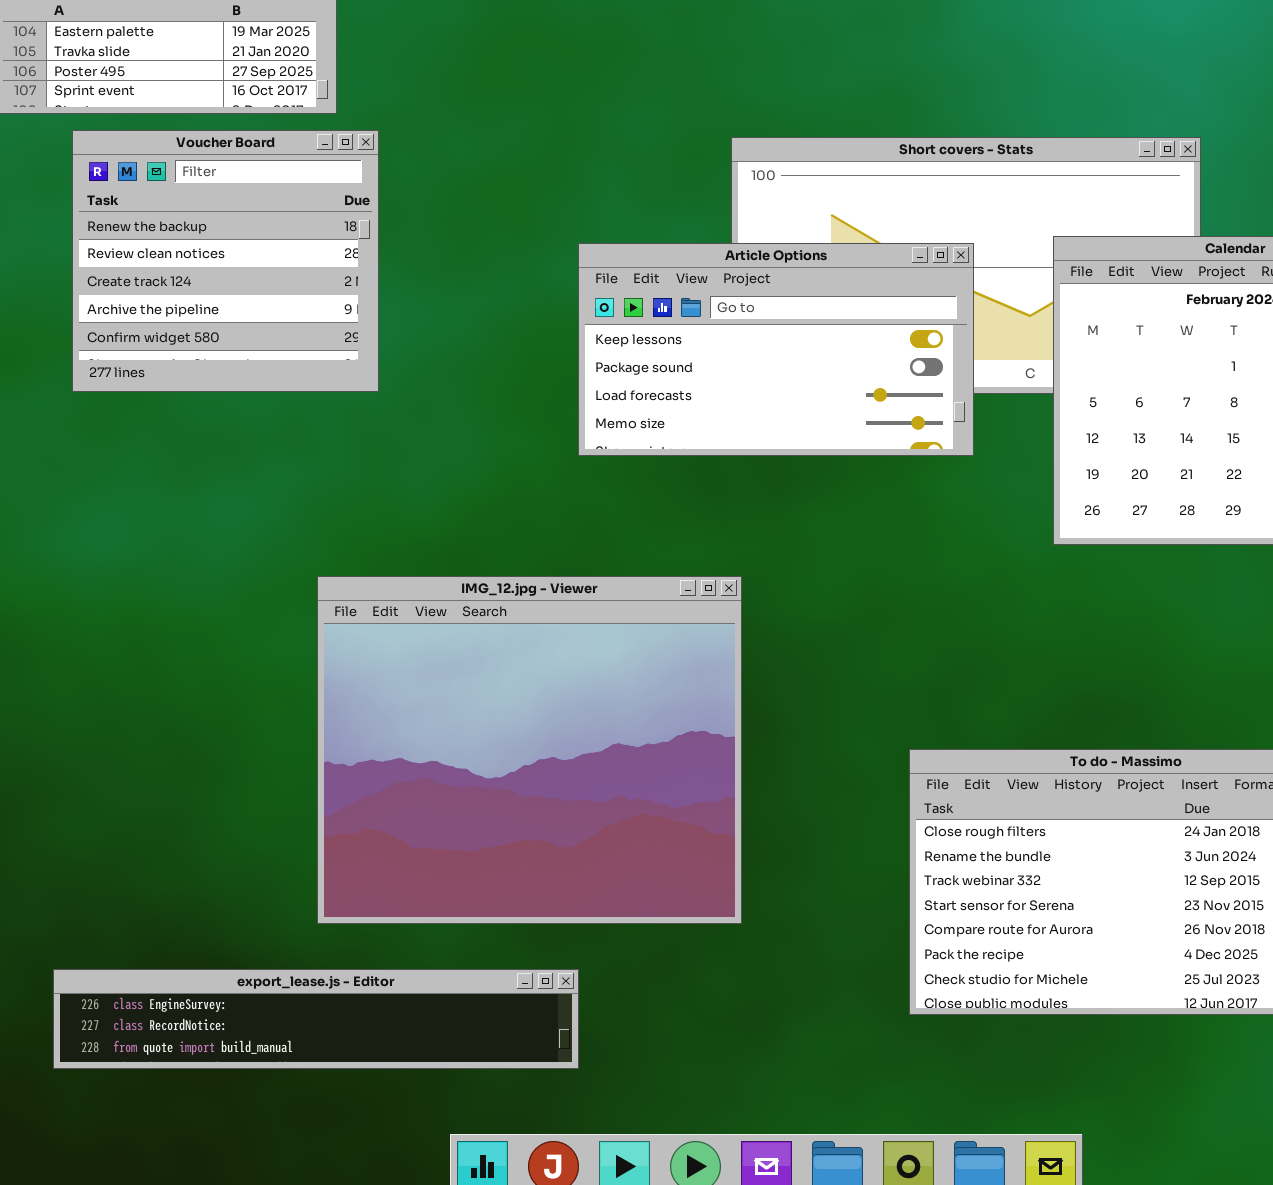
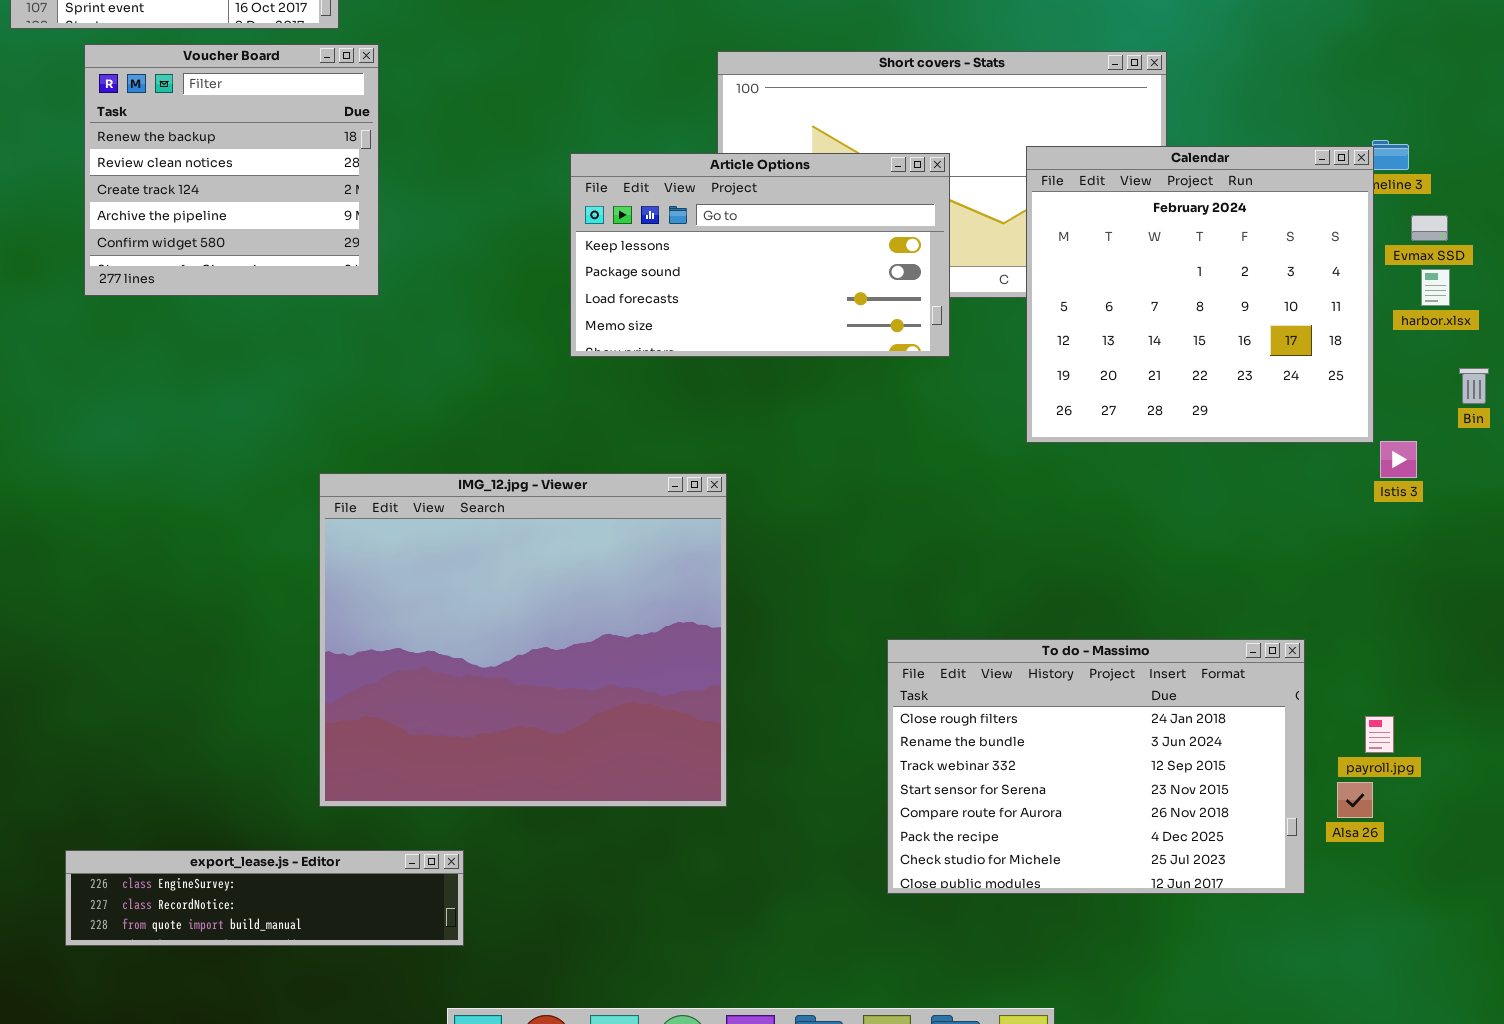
export_lease.js - Editor: [53,969,579,1069] -> [65,850,464,946], resized

